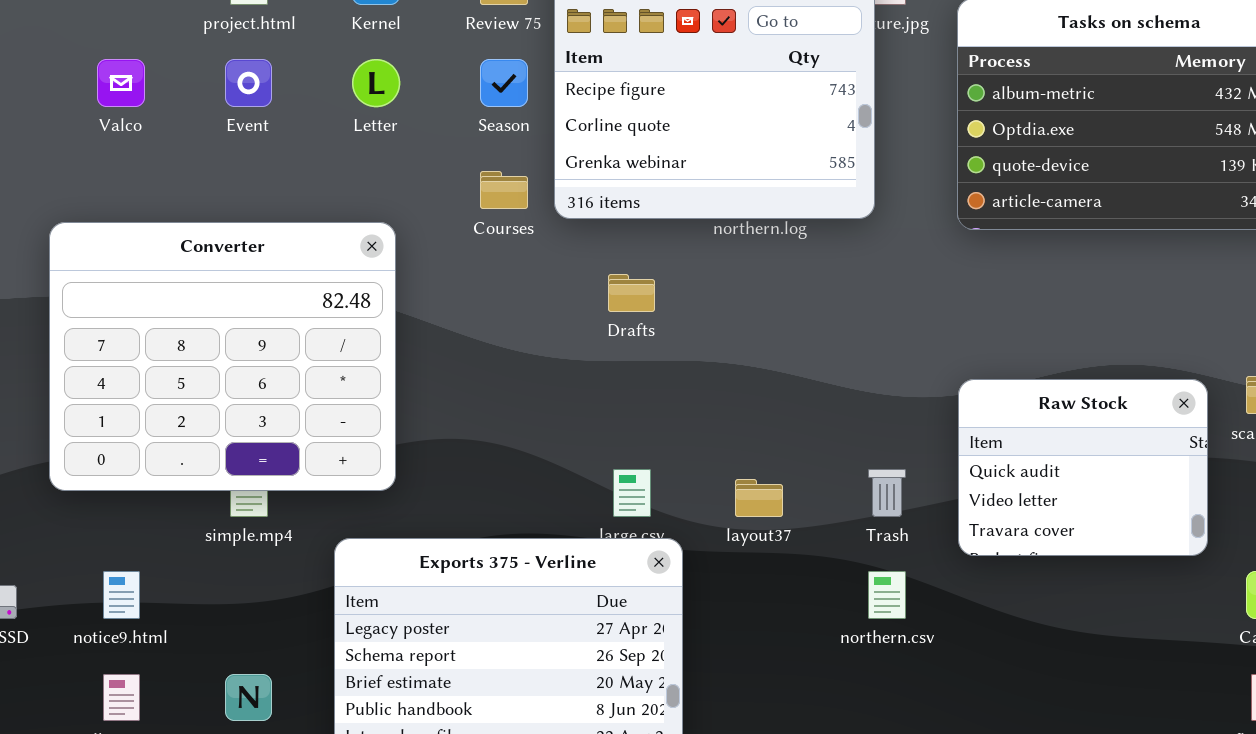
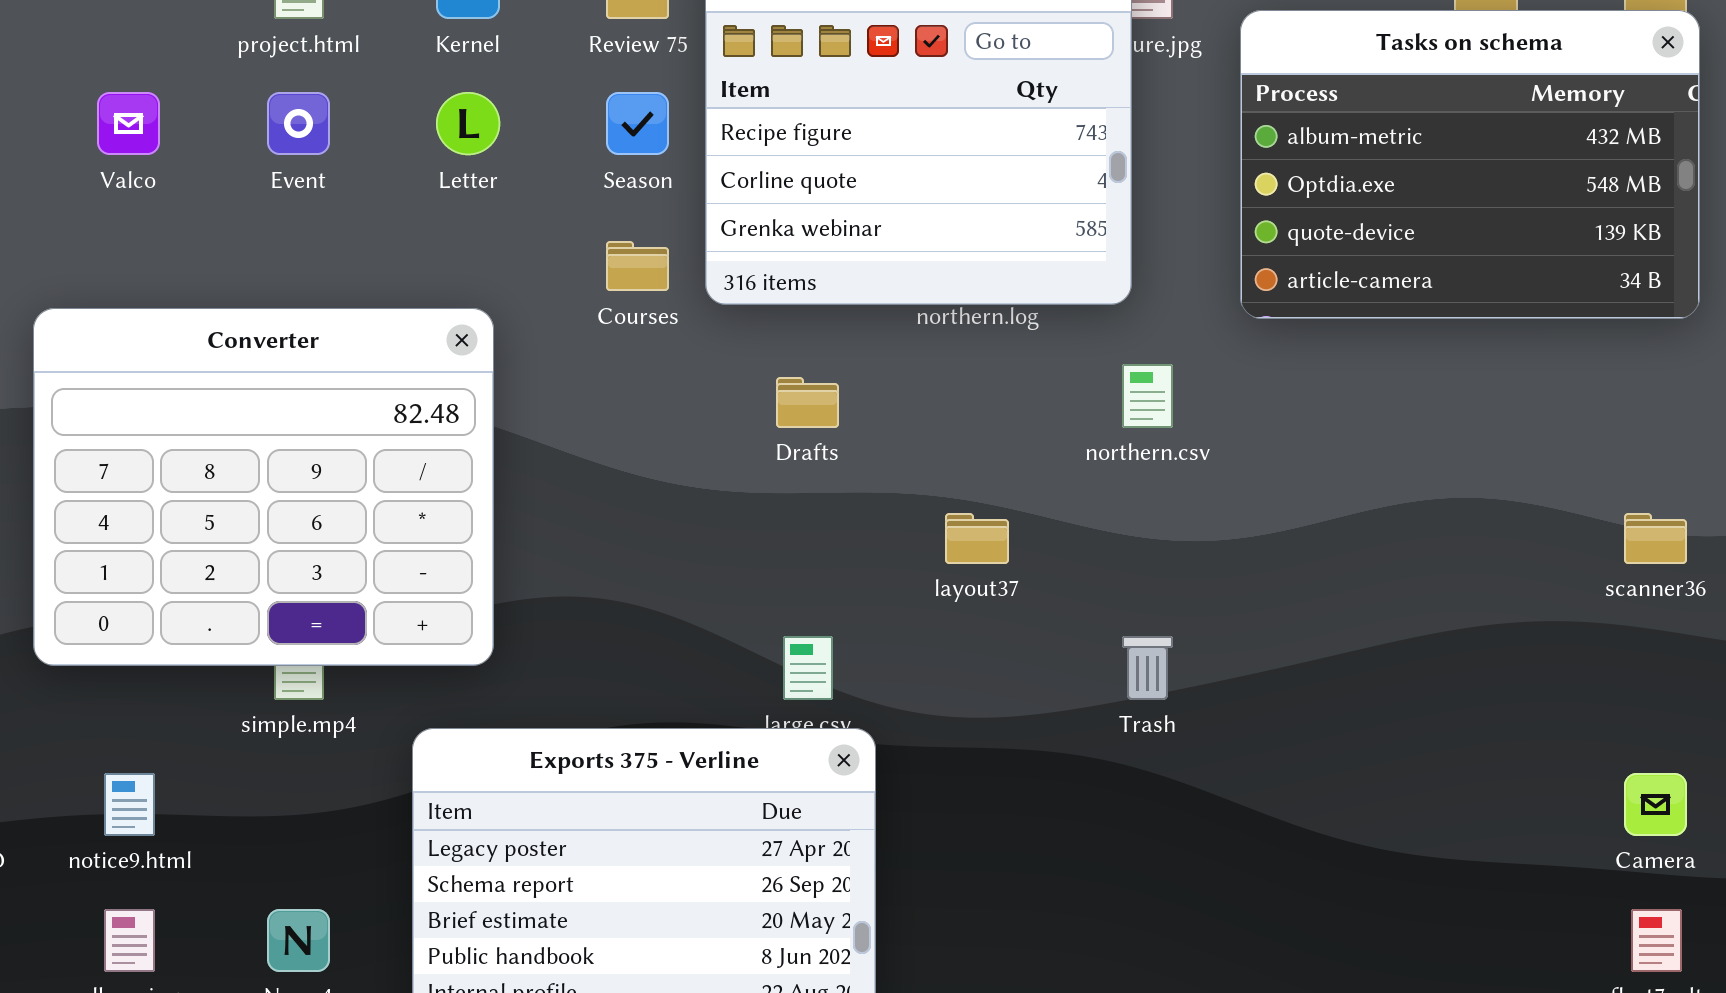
Raw Stock: [958,379,1208,556] -> none, closed
layout37: [735,479,783,517] -> [945,513,1009,564], moved
northern.csv: [868,571,906,619] -> [1122,364,1173,428], moved

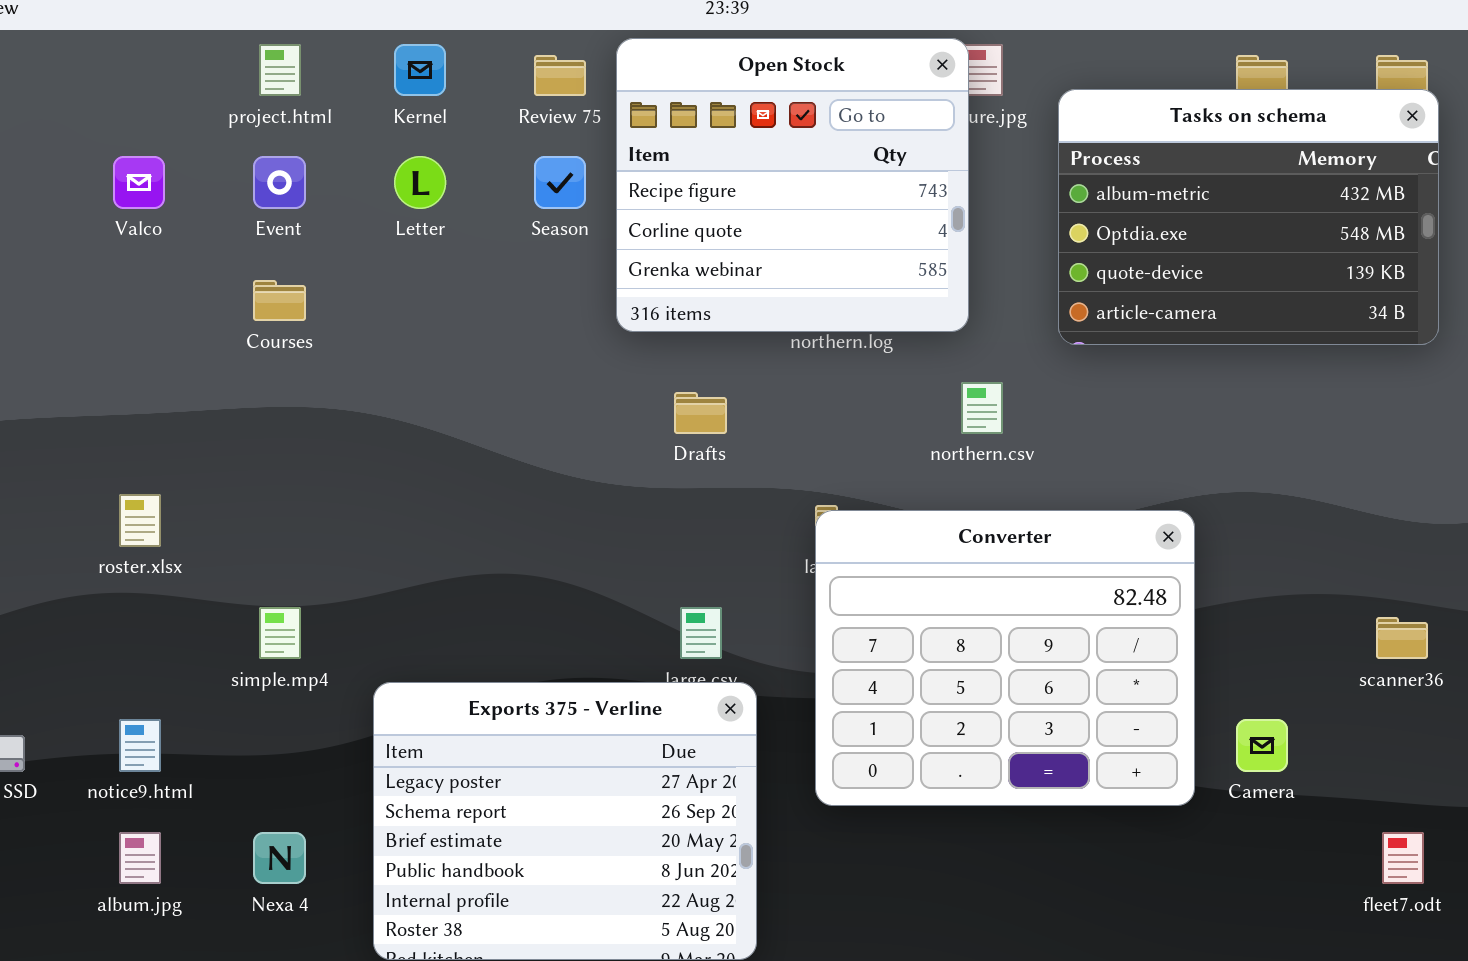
Courses: [606,241,669,291] -> [253,280,306,321], moved
Converter: [33,308,494,666] -> [815,510,1195,806], moved
scanner36: [1624,513,1687,564] -> [1376,617,1428,659], moved
Camera: [1624,773,1687,836] -> [1236,719,1288,772], moved

